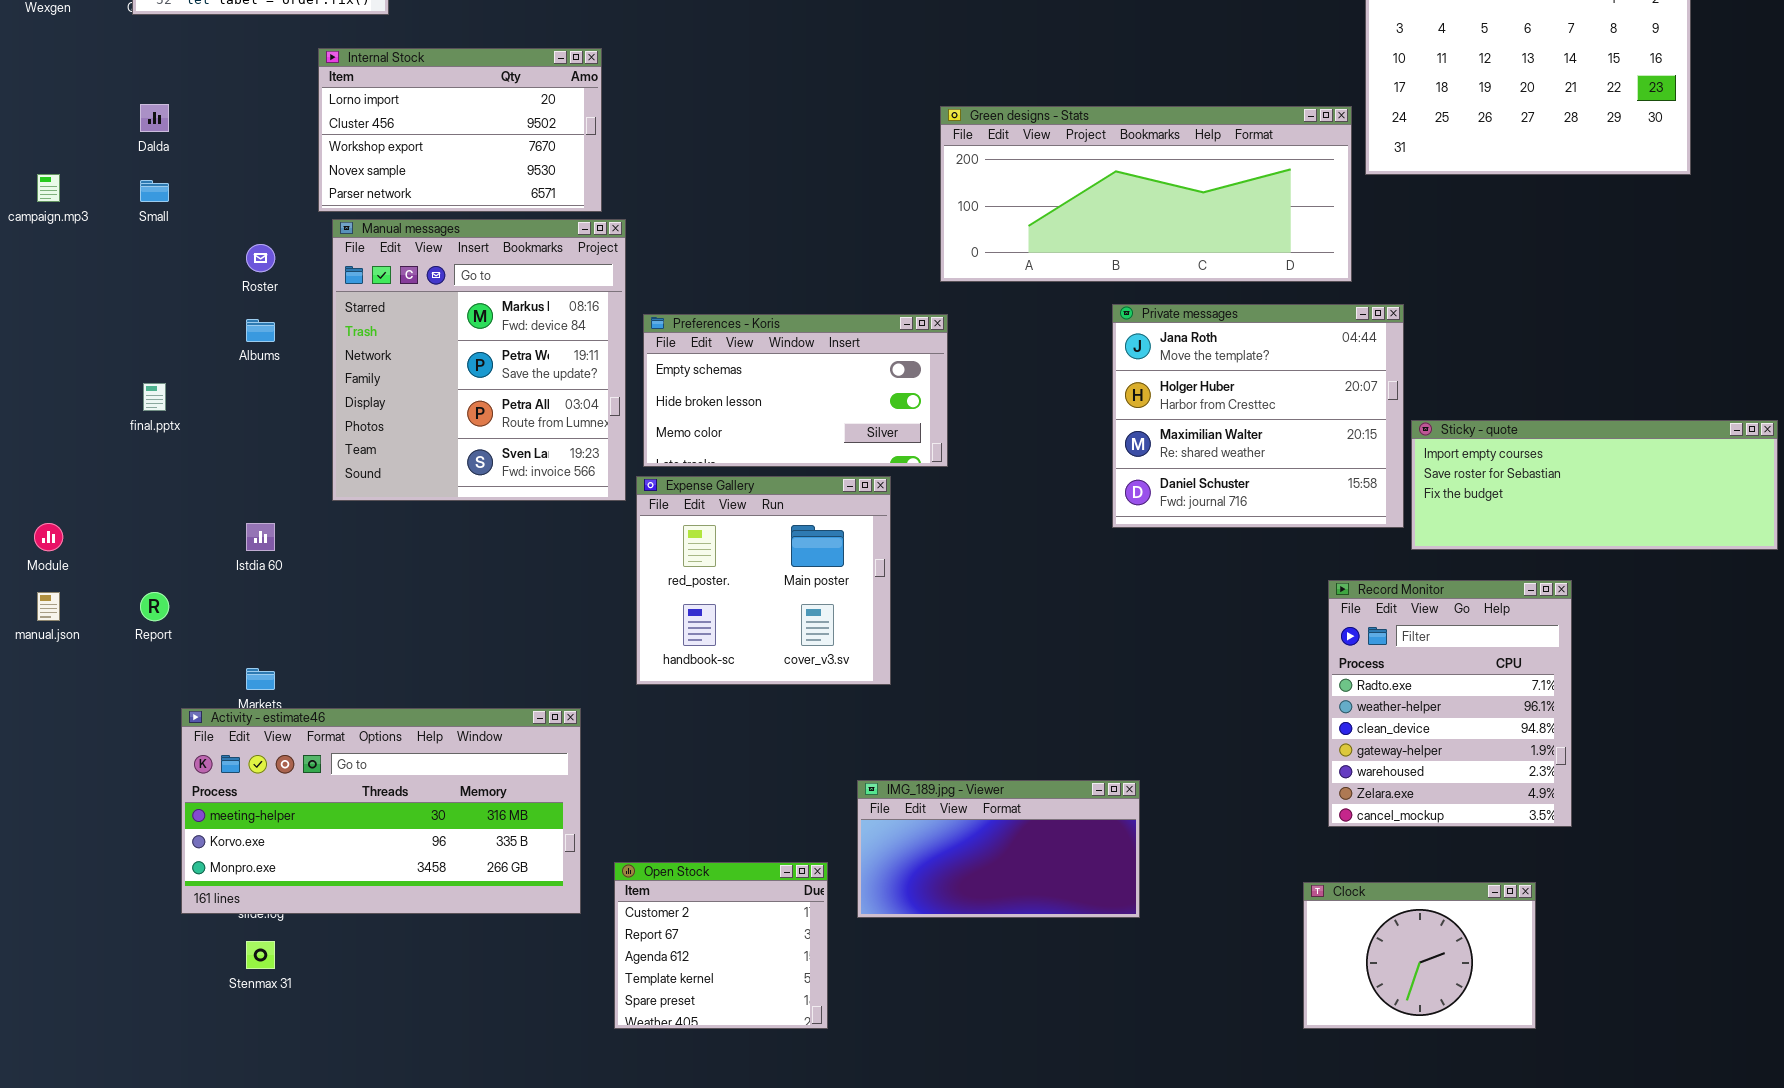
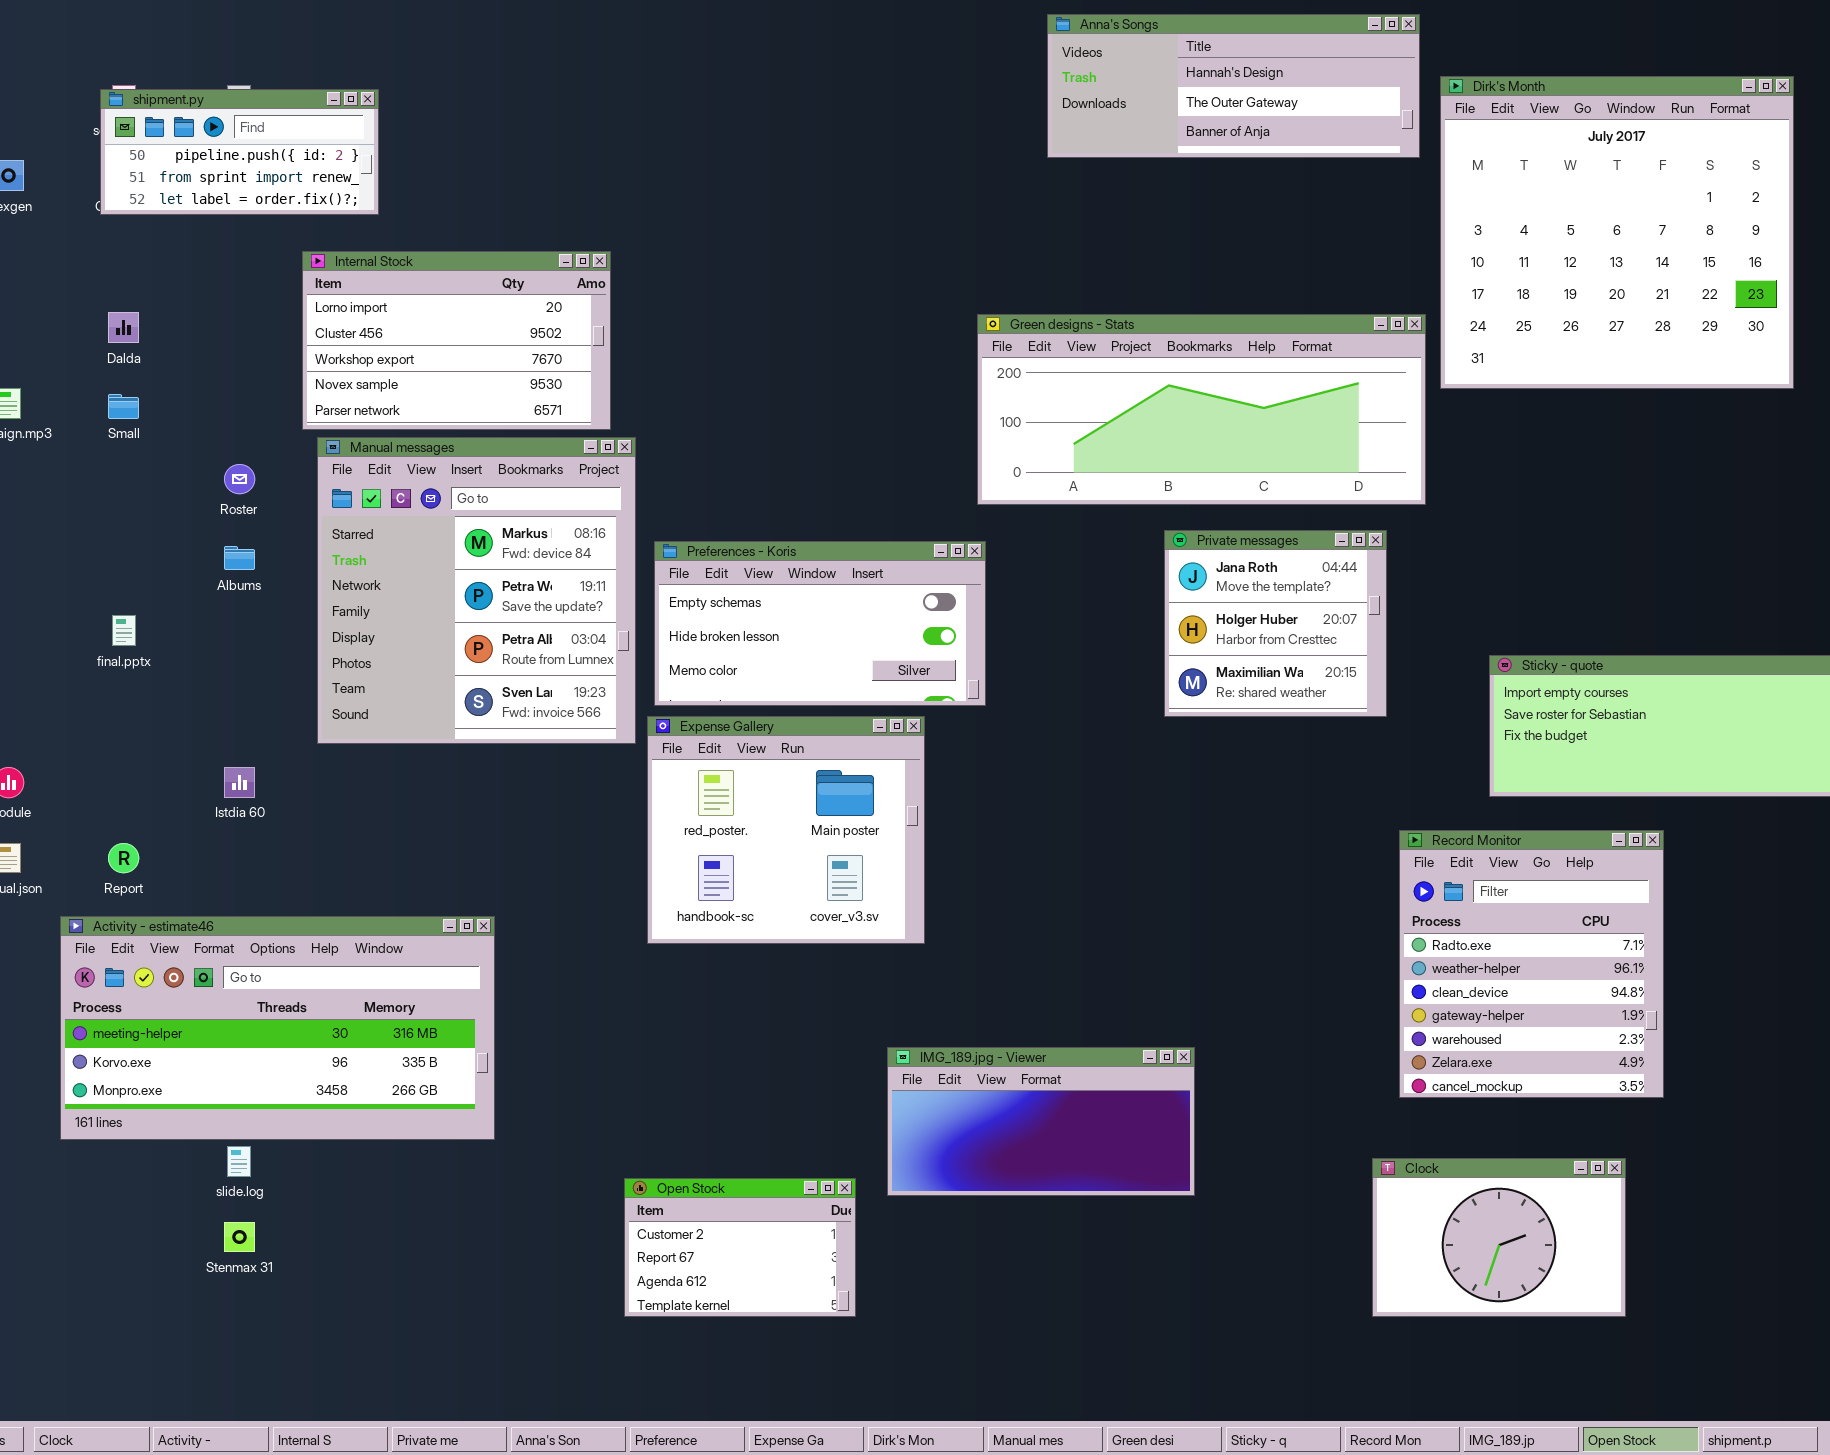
Private messages: [1112,304,1404,528] -> [1164,530,1387,717], resized
Activity - estimate46: [181,708,581,914] -> [60,916,495,1140], moved
Open Stock: [614,862,828,1029] -> [624,1178,856,1317], resized

